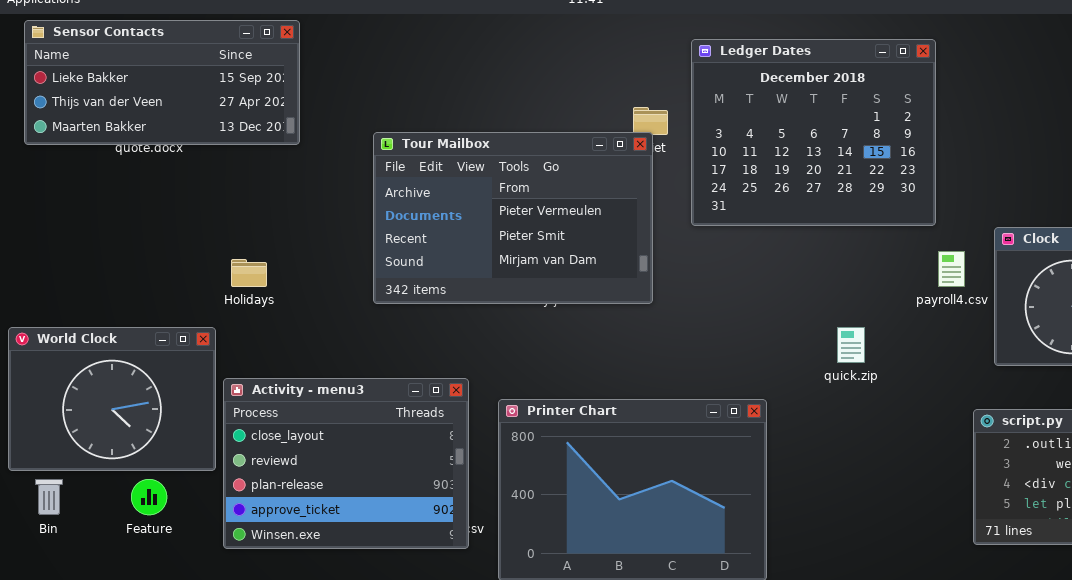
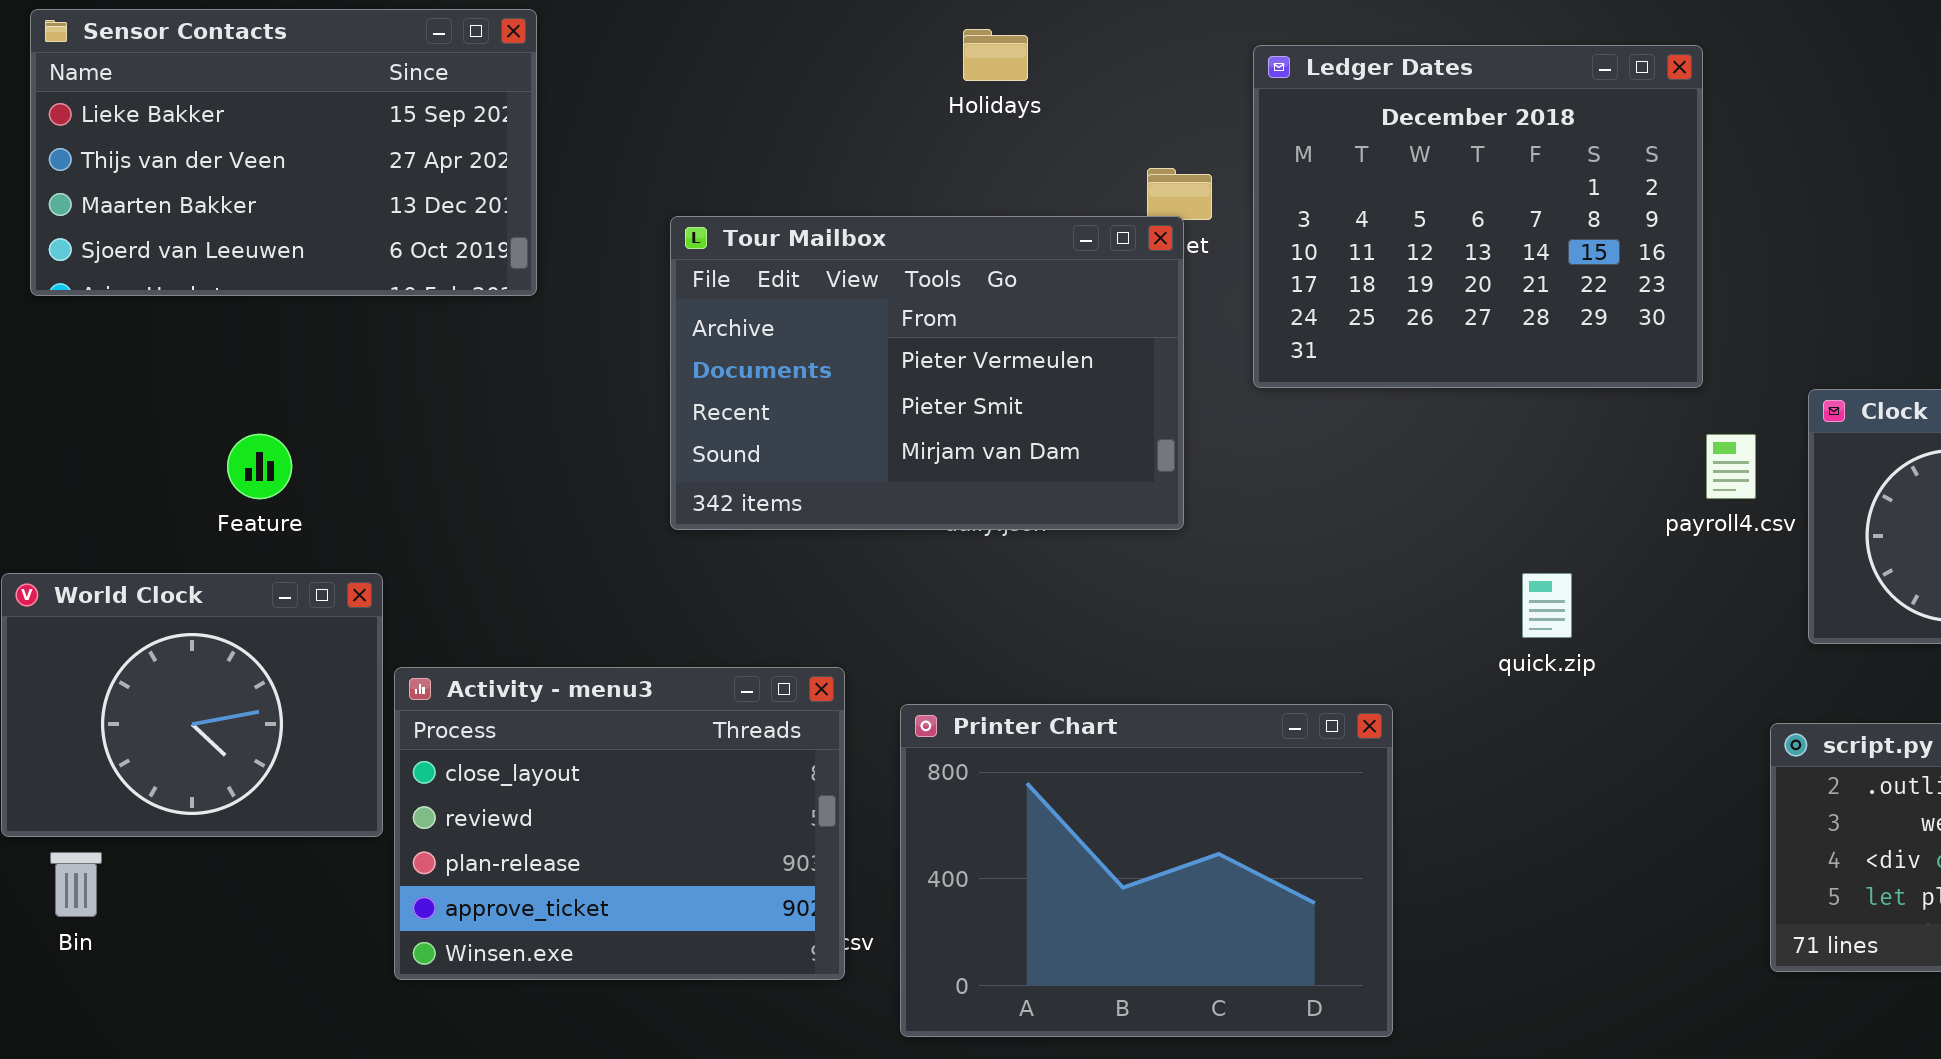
Sensor Contacts: [24,20,300,145] -> [30,9,537,296], resized
Holidays: [231,259,267,287] -> [963,29,1028,81], moved
Feature: [131,479,167,515] -> [227,434,292,499], moved

